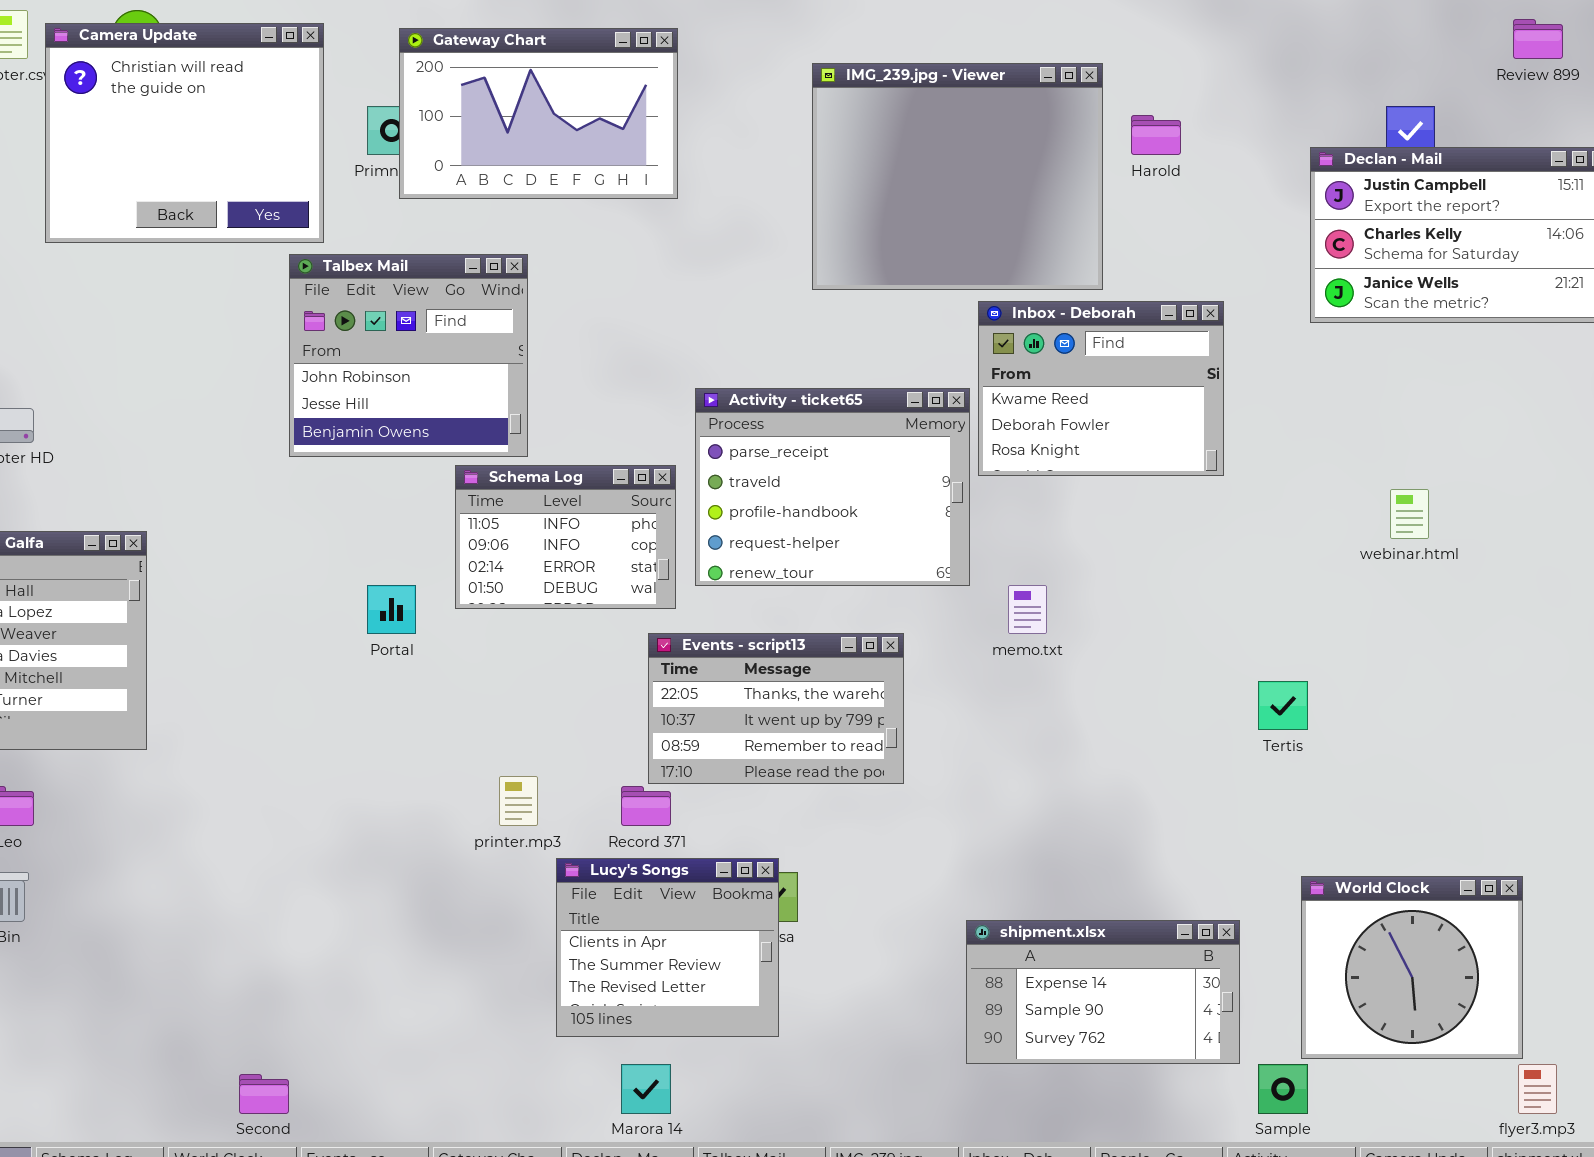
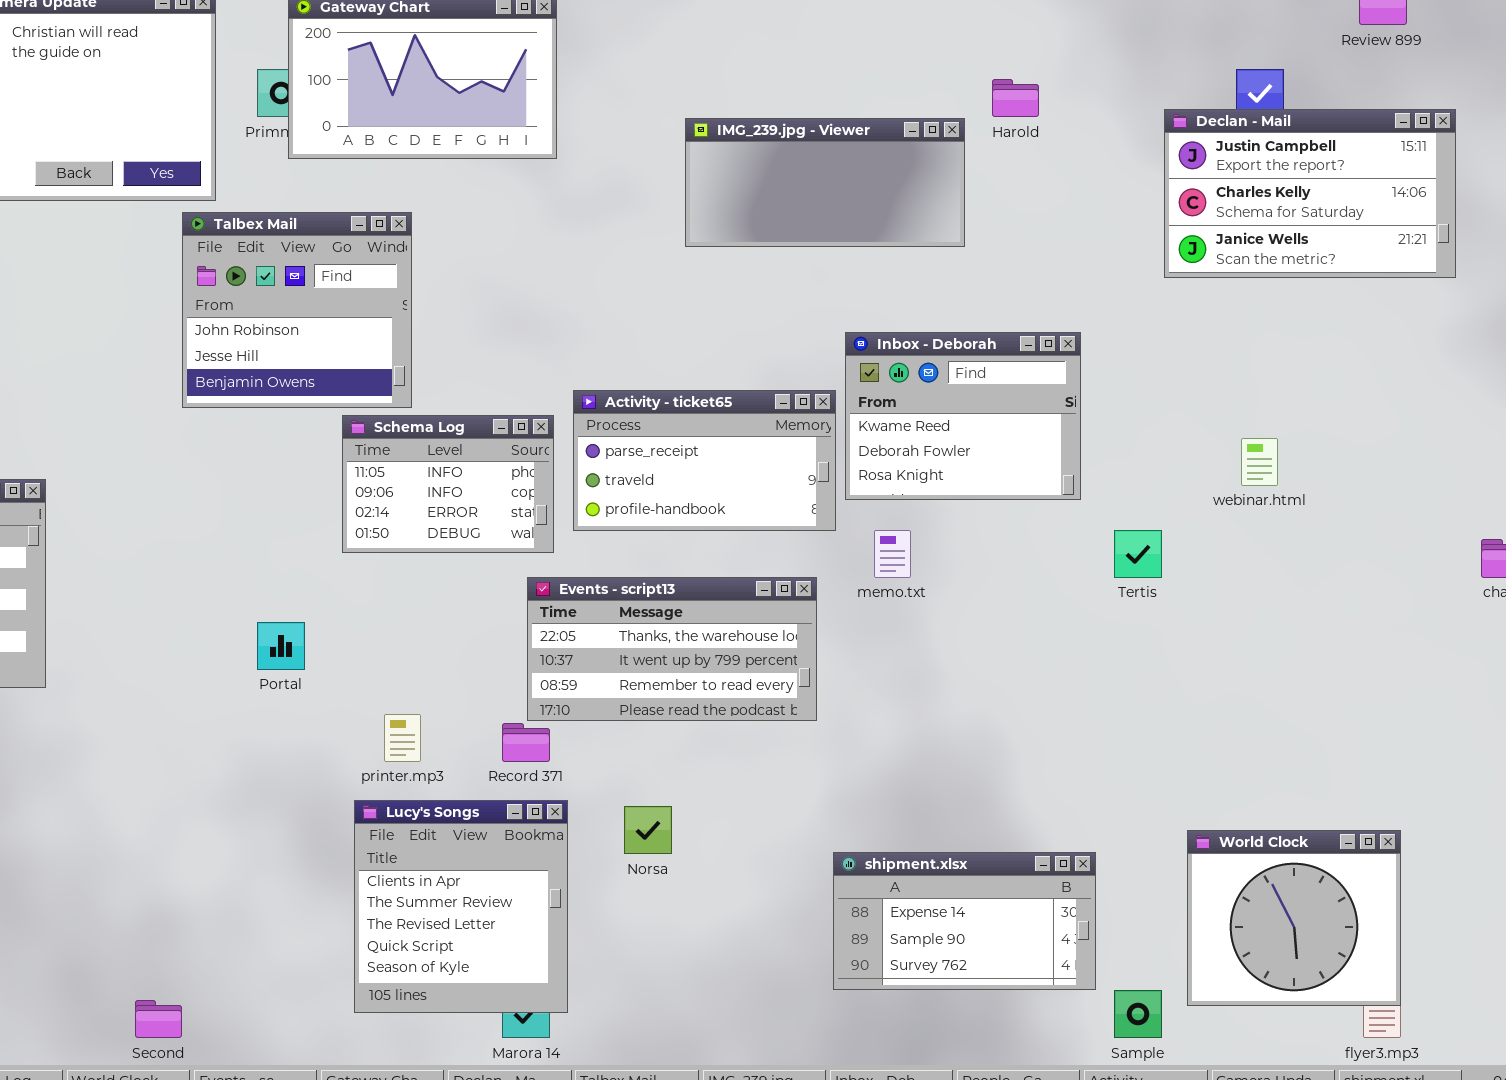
IMG_239.jpg - Viewer: [812,63,1103,290] -> [685,118,965,247], resized
Inbox - Deborah: [978,301,1224,476] -> [845,332,1081,500], moved
Activity - ticket65: [695,388,970,586] -> [573,390,836,531], resized
Portal: [367,585,416,634] -> [257,622,305,670], moved
Events - script13: [648,633,904,784] -> [527,577,817,721], resized
Tertis: [1258,681,1308,730] -> [1114,530,1162,578], moved
Lucy's Songs: [556,858,779,1037] -> [354,800,568,1013], moved, resized
World Clock: [1301,876,1523,1059] -> [1187,830,1401,1006], moved

